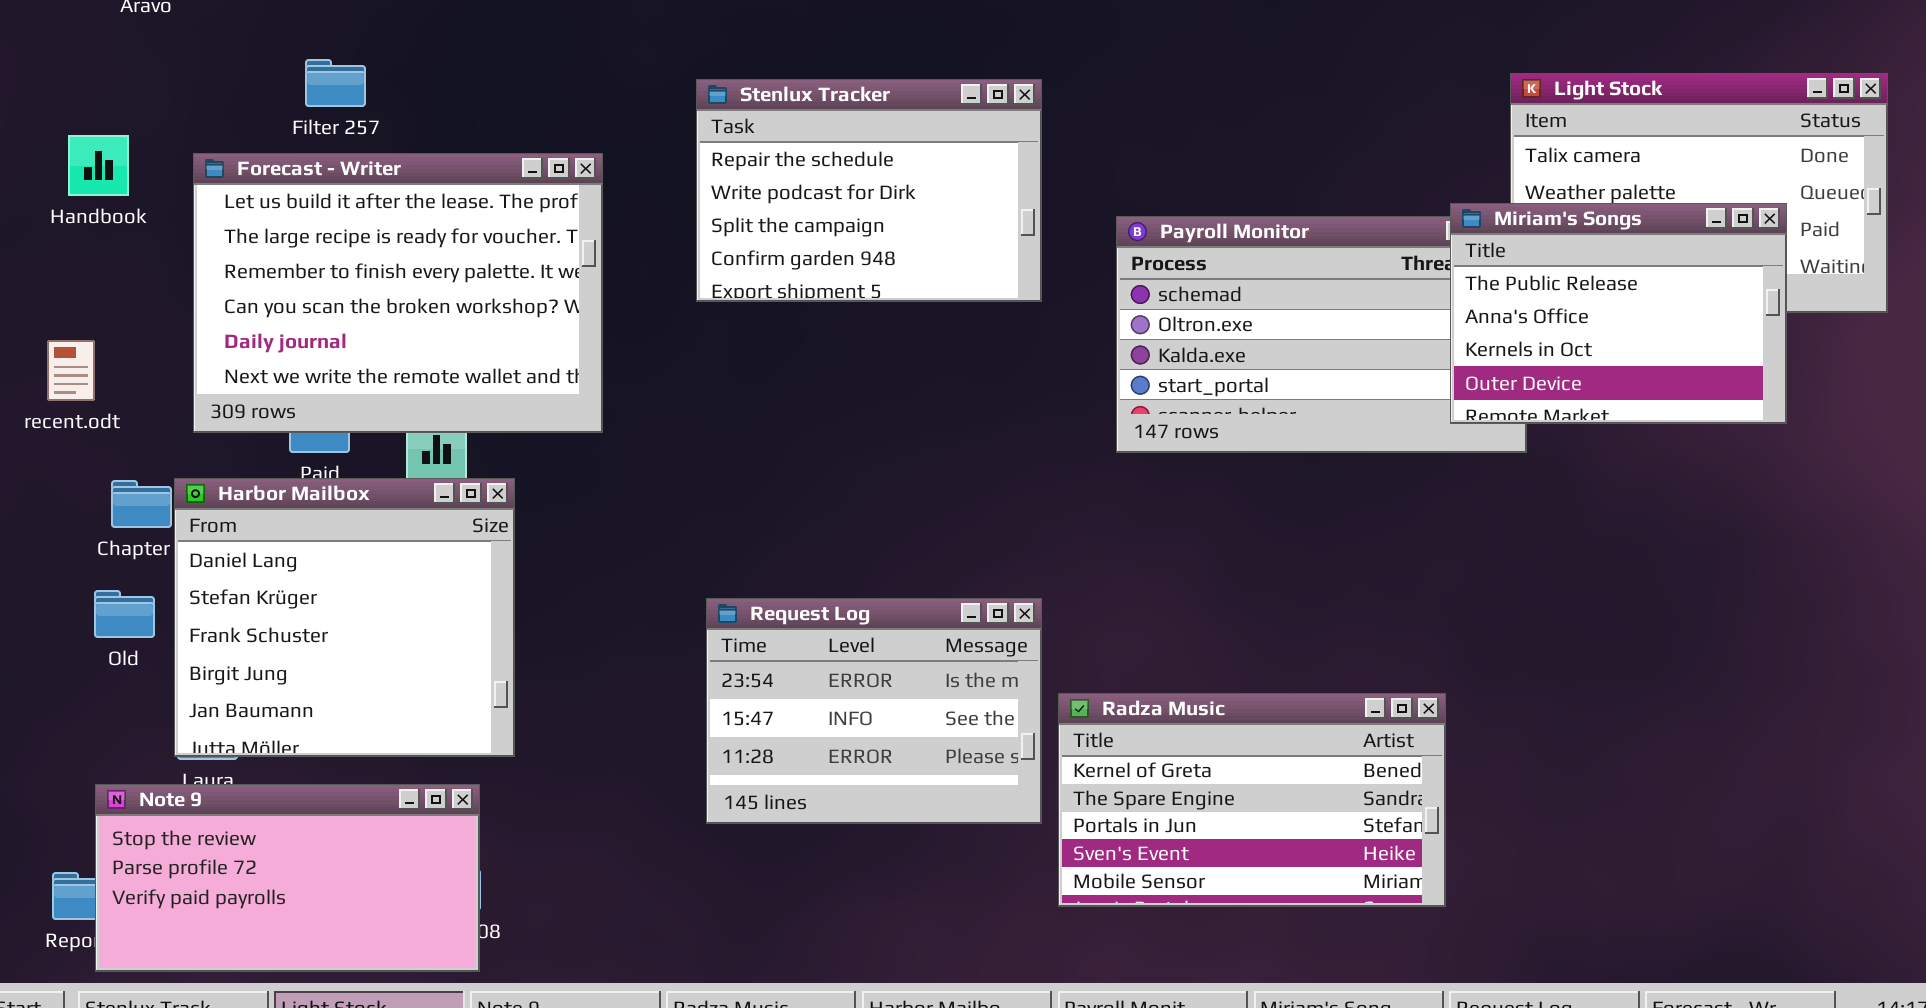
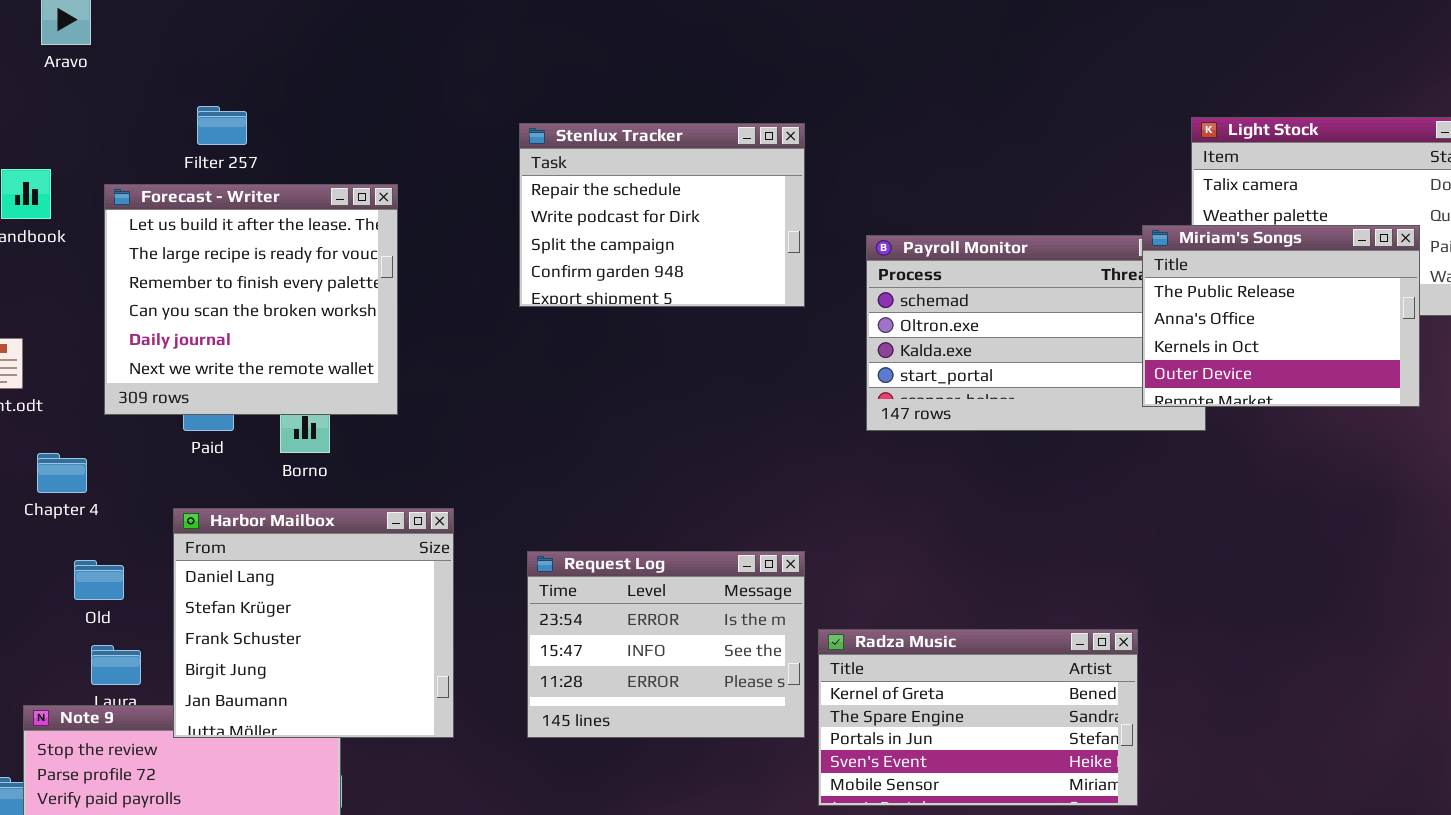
Forecast - Writer: [193,153,603,433] -> [104,184,398,415], resized
Harbor Mailbox: [174,478,515,757] -> [173,508,454,738], moved
Old: [94,590,155,638] -> [74,560,124,600], moved

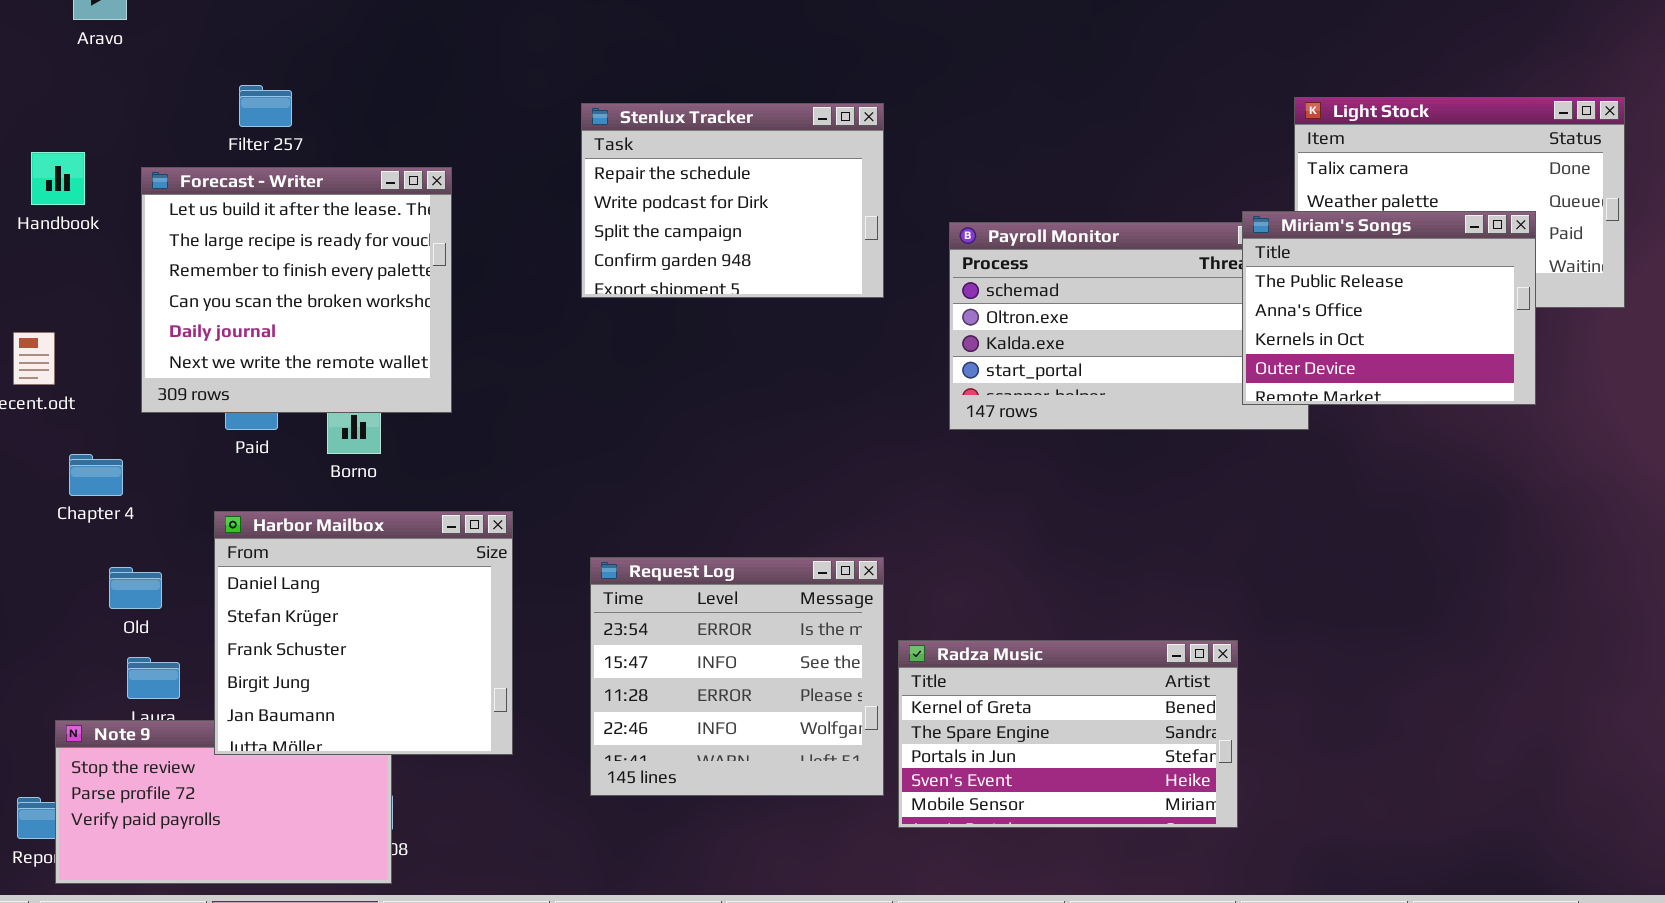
Request Log: [527,551,805,738] -> [590,557,884,796], resized

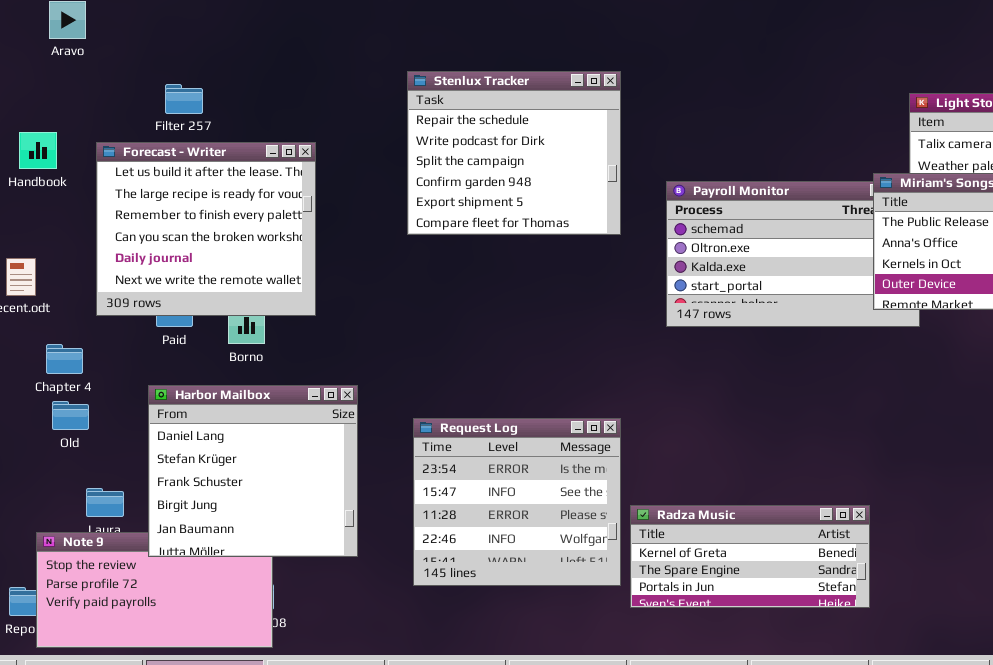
Stenlux Tracker: [581,103,884,298] -> [407,71,621,235], resized
Old: [109,567,162,609] -> [52,401,89,430], moved
Radza Music: [898,640,1238,828] -> [630,505,870,608], resized

